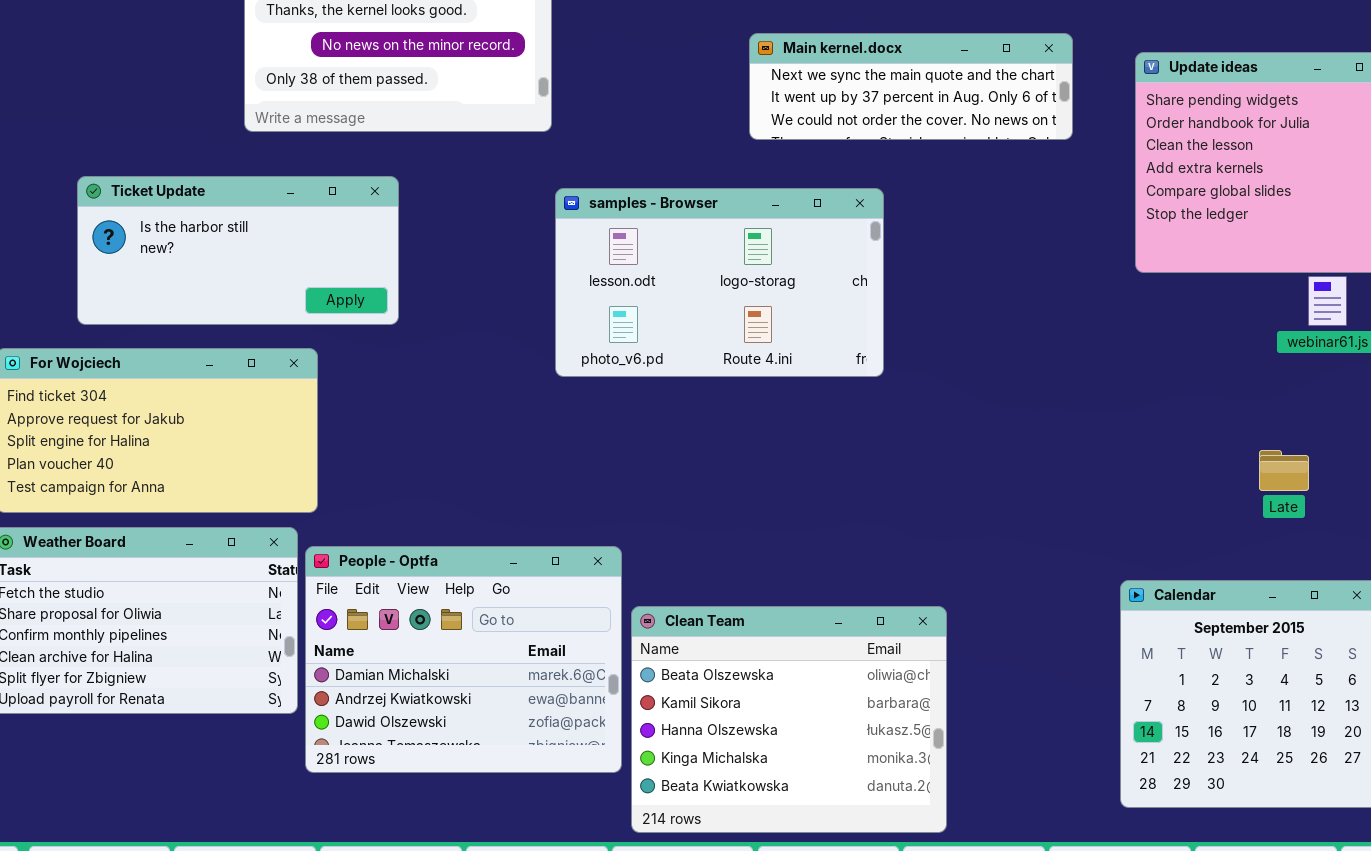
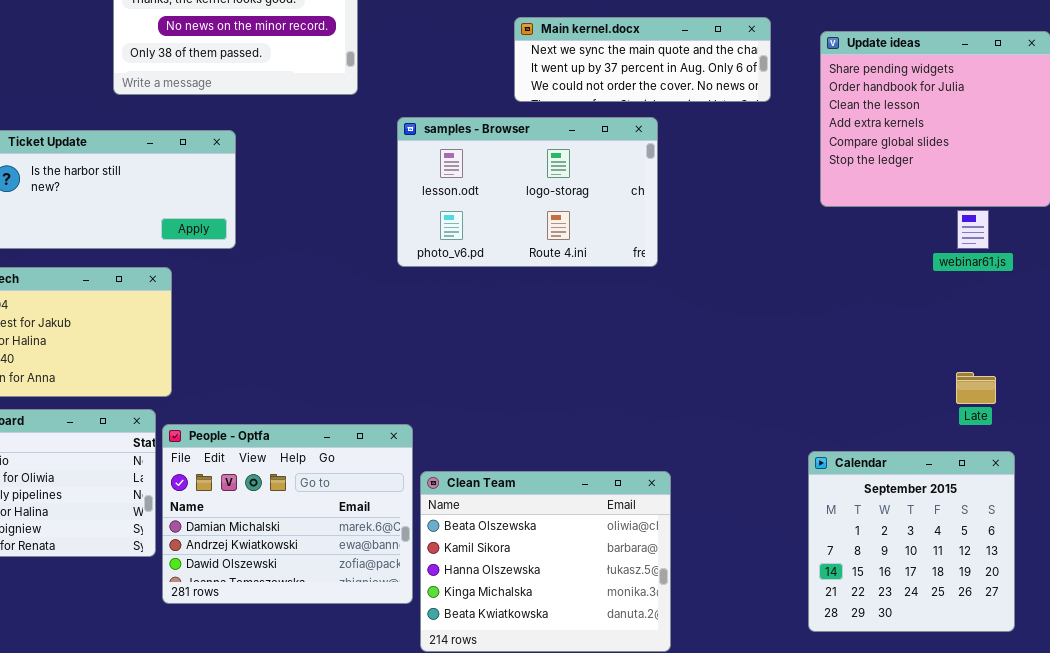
samples - Browser: [555,188,884,377] -> [397,117,658,267], moved
Late: [1259,450,1309,491] -> [956,372,996,404], moved

